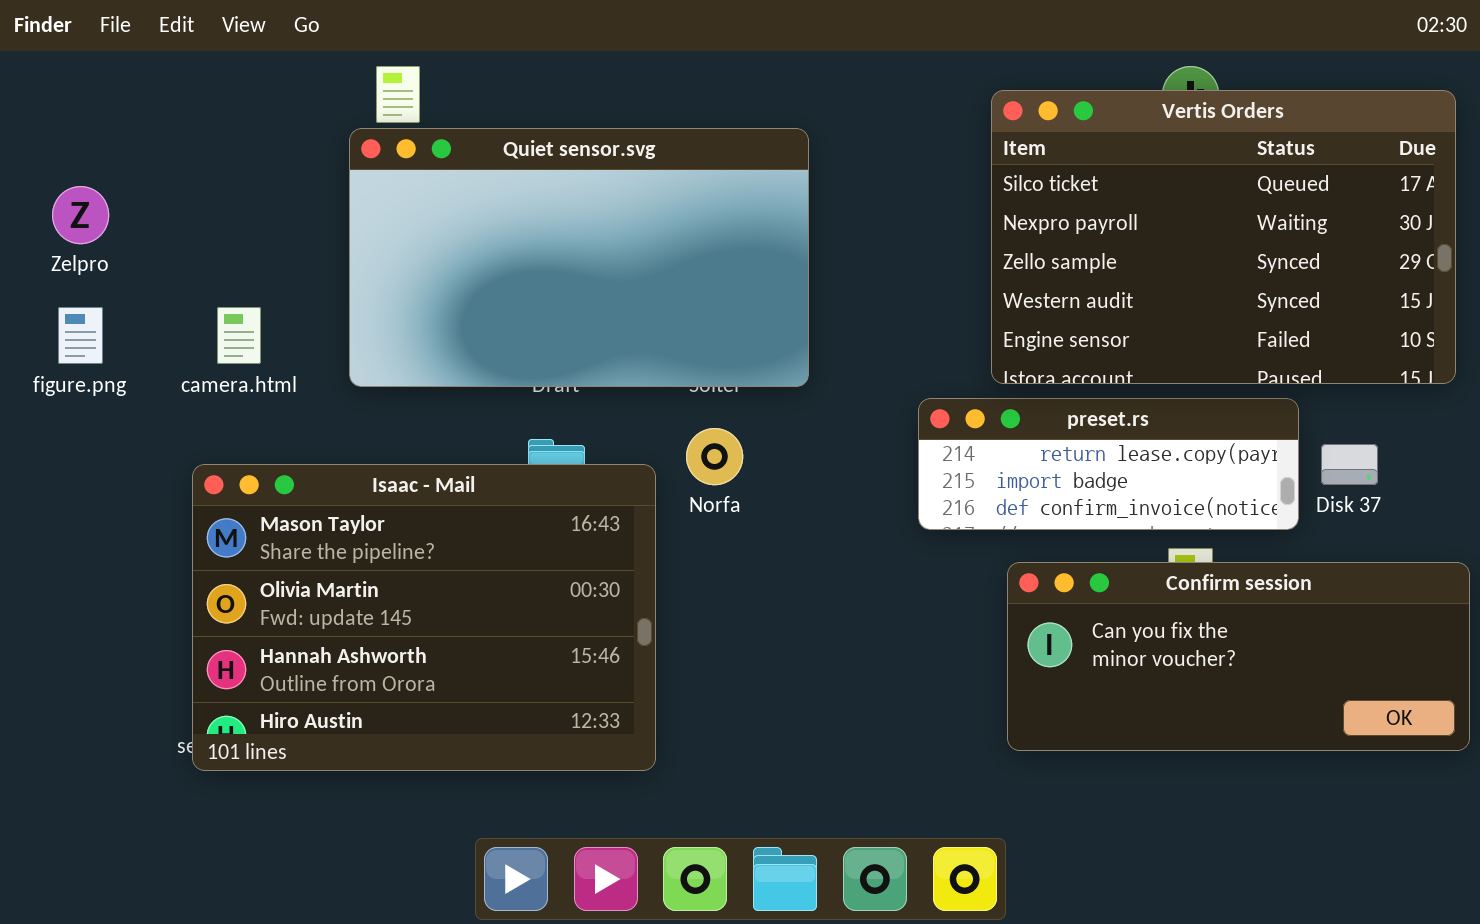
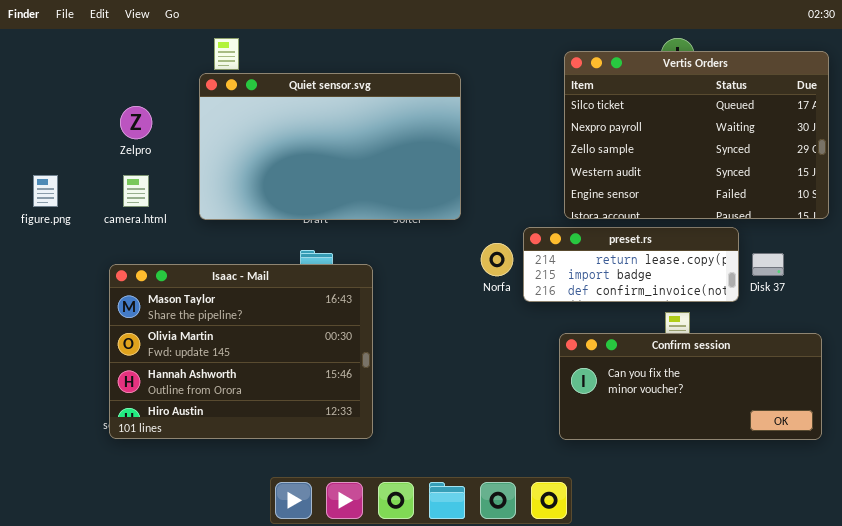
Zelpro: [52,186,109,244] -> [120,106,152,139], moved
Norfa: [686,428,743,485] -> [481,243,513,276], moved
Confirm session: [1007,562,1470,751] -> [559,333,822,440], moved

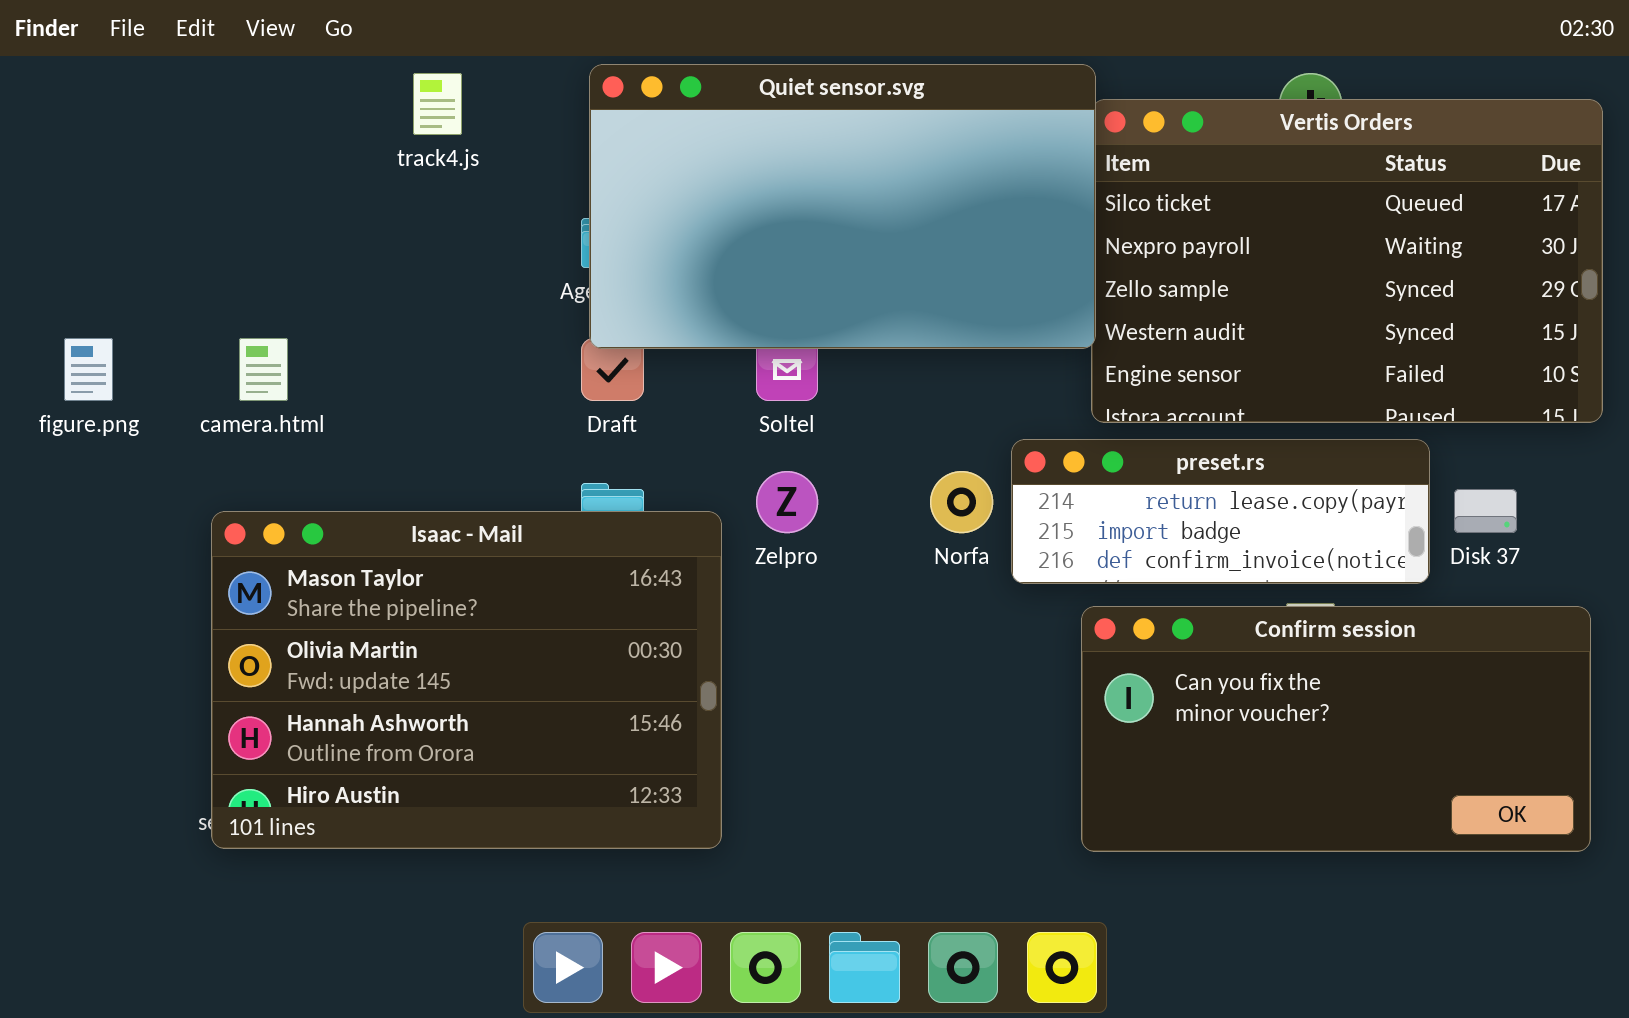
Quiet sensor.svg: [199,73,461,220] -> [589,64,1096,349], moved
Zelpro: [120,106,152,139] -> [756,471,818,533], moved
Confirm session: [559,333,822,440] -> [1081,606,1591,852], resized

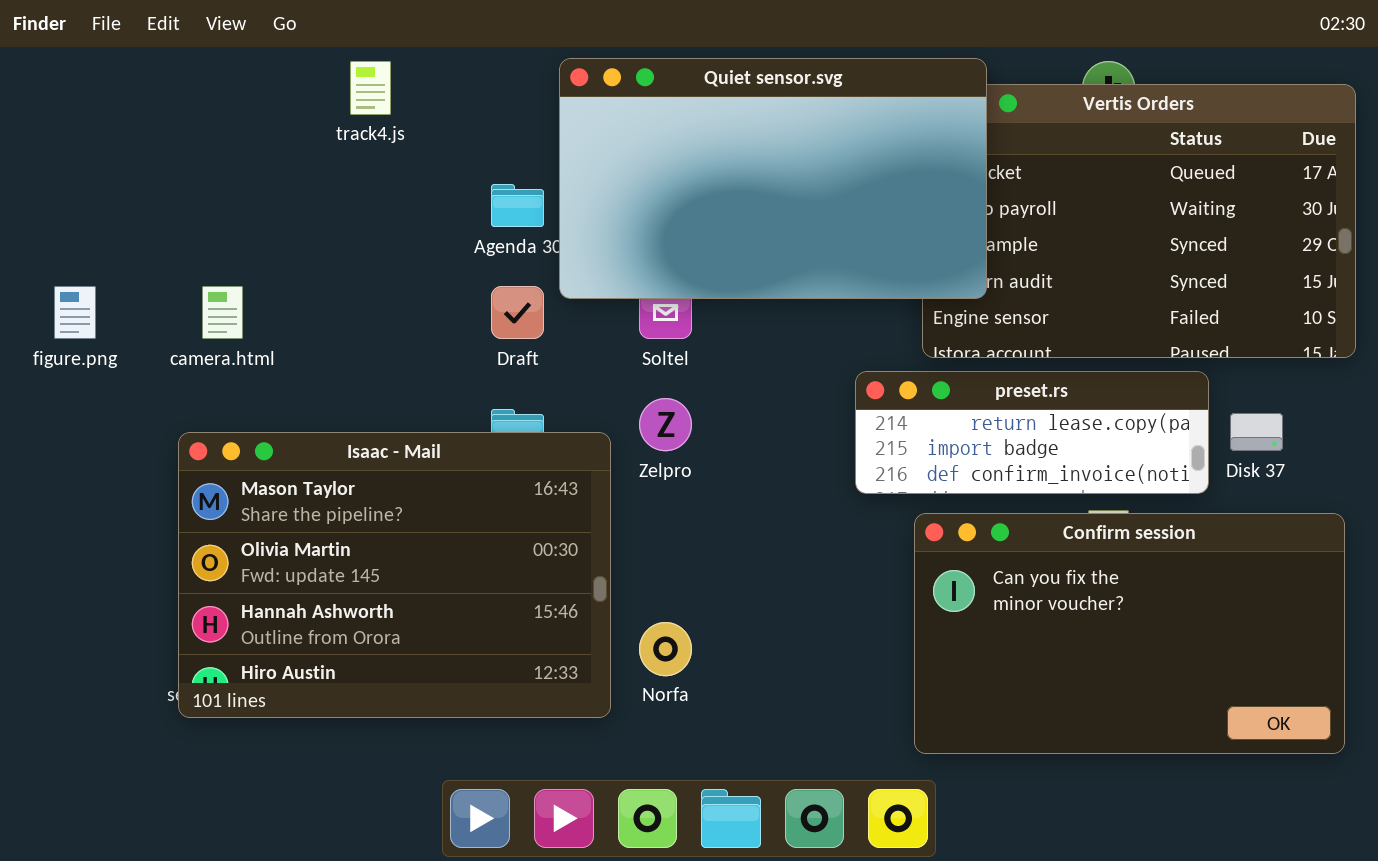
Quiet sensor.svg: [589,64,1096,349] -> [559,58,987,299], moved
Norfa: [930,471,993,533] -> [639,622,692,676], moved
Confirm session: [1081,606,1591,852] -> [914,513,1345,754], resized

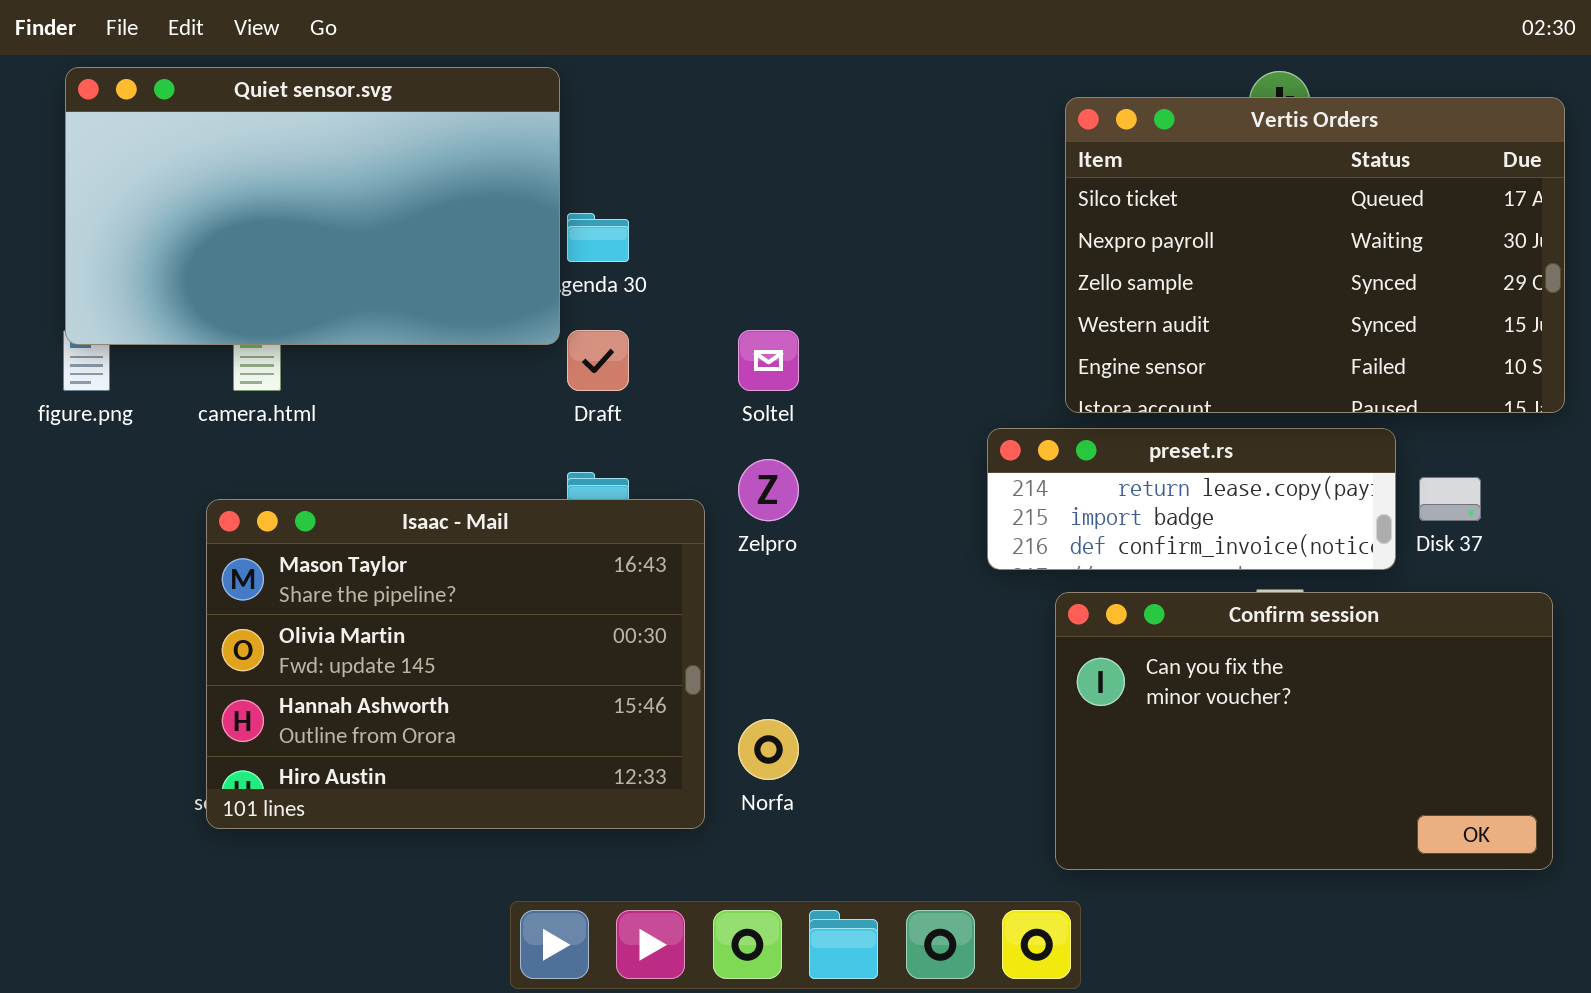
Quiet sensor.svg: [559,58,987,299] -> [65,67,560,345], moved

